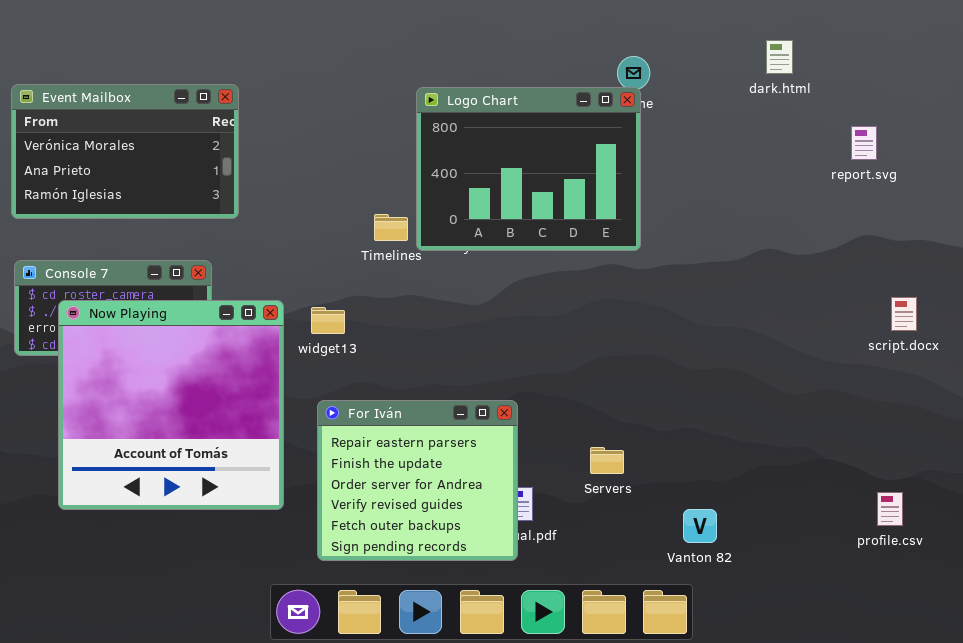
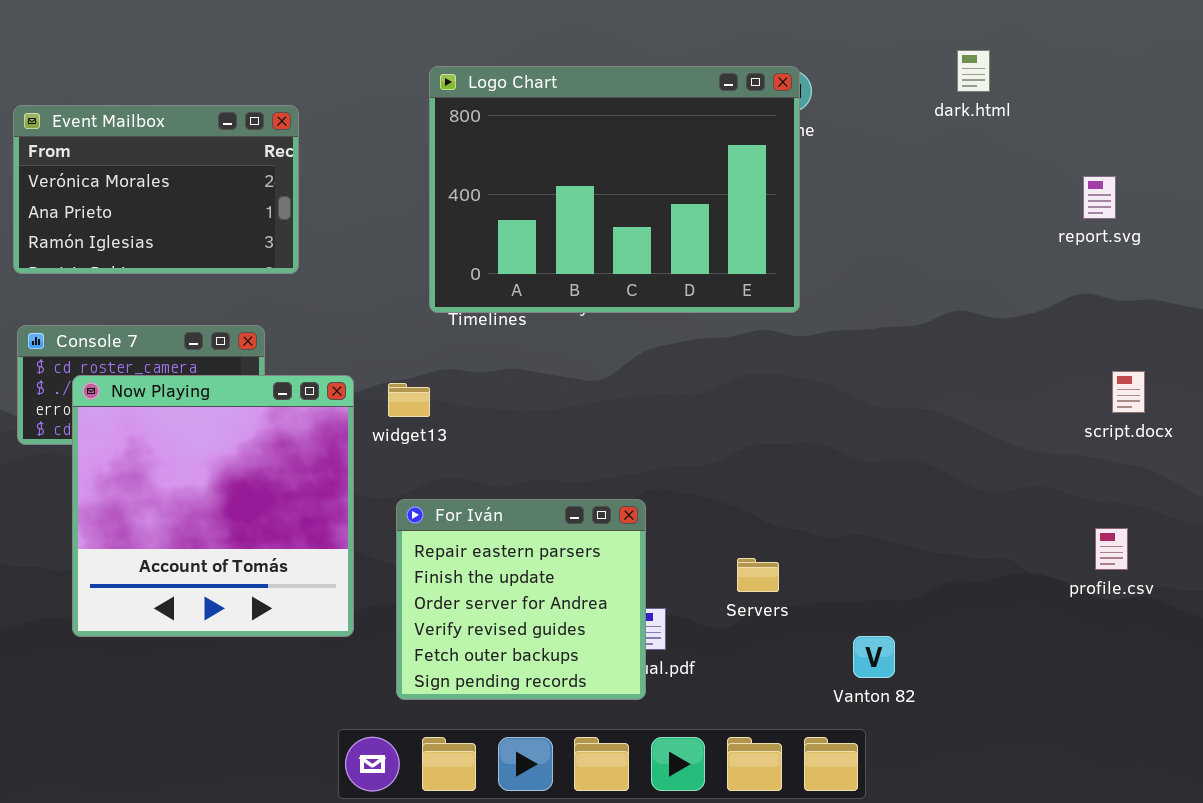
Logo Chart: [416,87,641,251] -> [429,66,800,313], resized
report.svg: [851,126,877,160] -> [1083,176,1116,219], moved
profile.csv: [877,492,903,526] -> [1095,528,1128,570], moved

